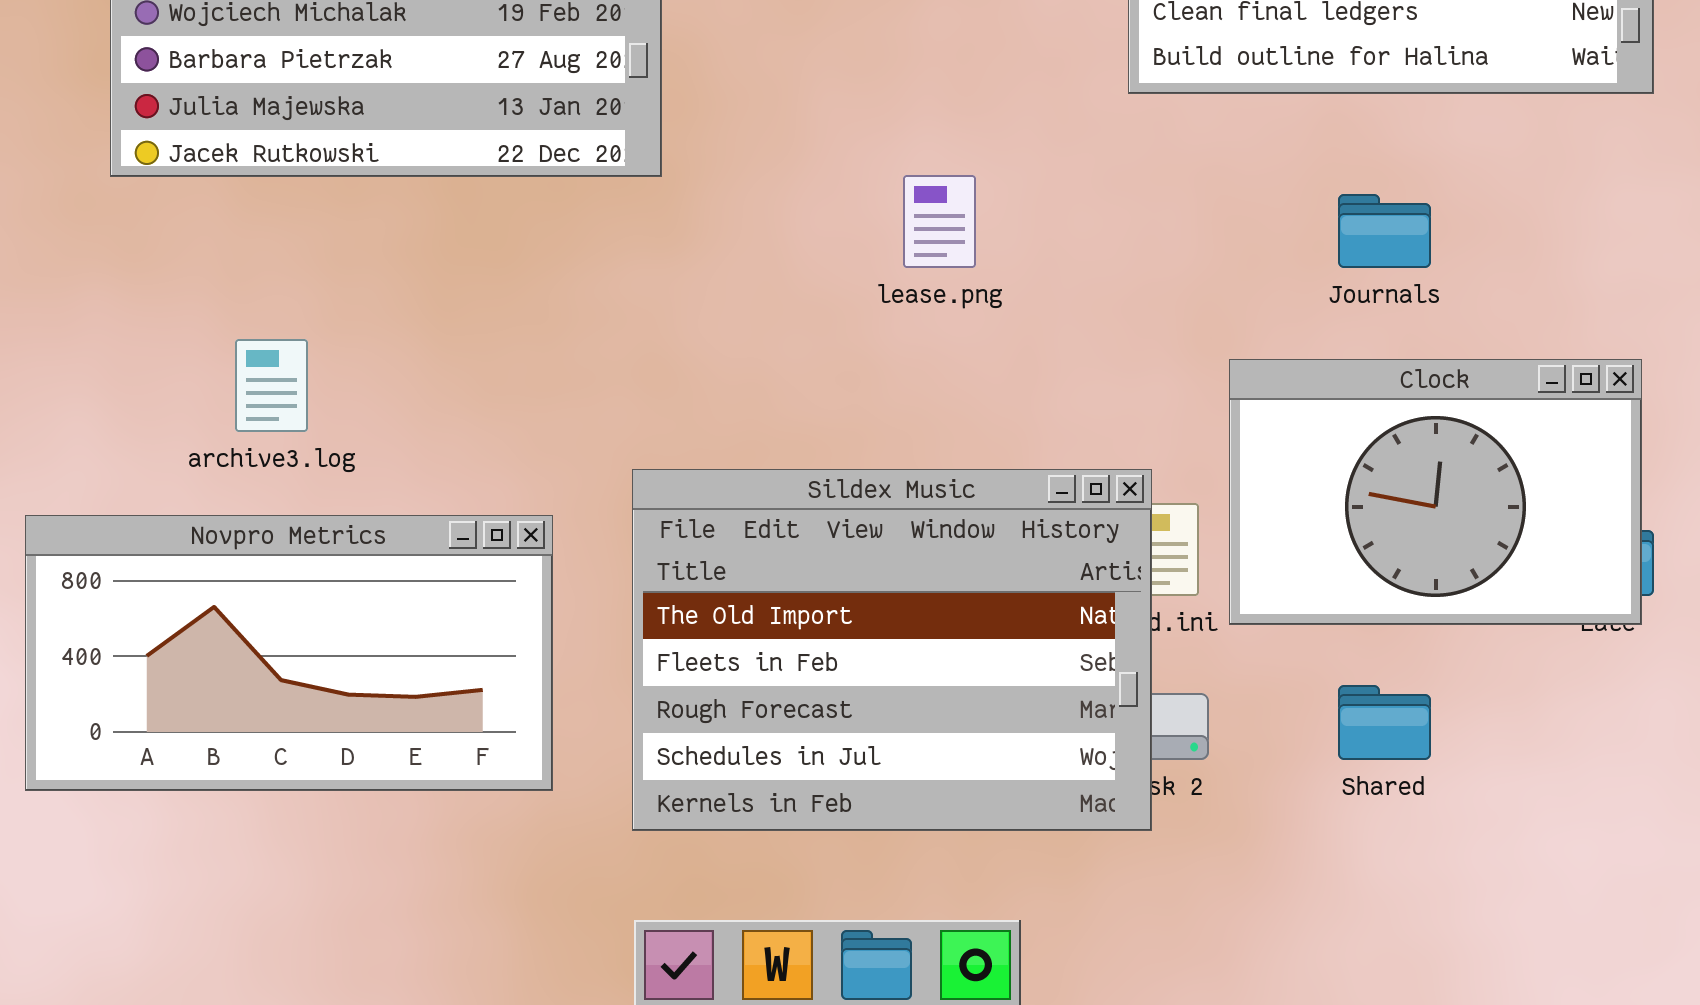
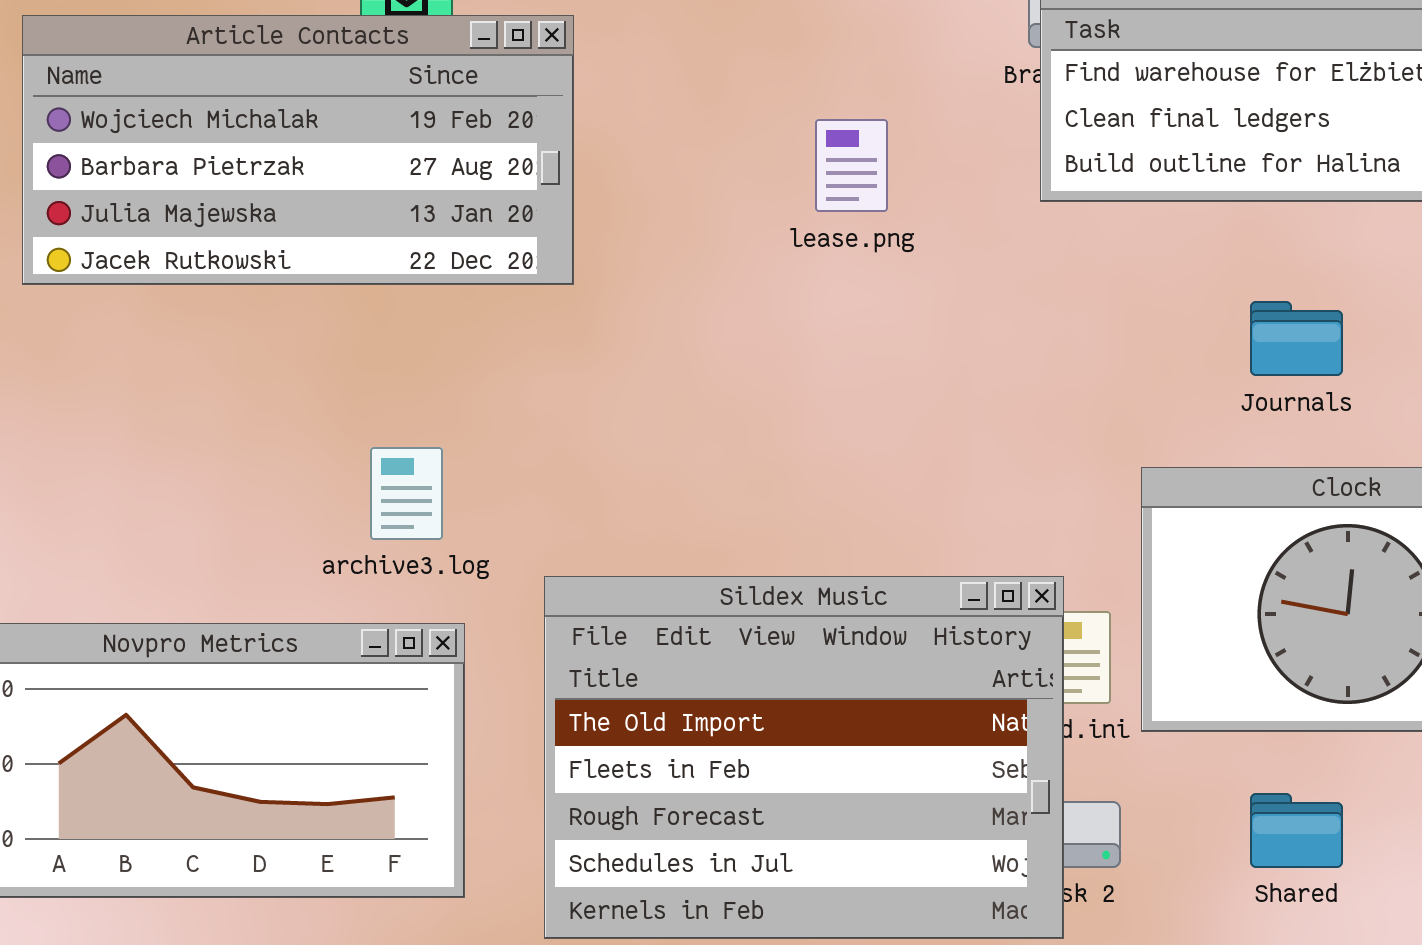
lease.png: [903,175,976,268] -> [815,119,888,212], moved
archive3.log: [235,339,308,432] -> [370,447,443,540], moved

